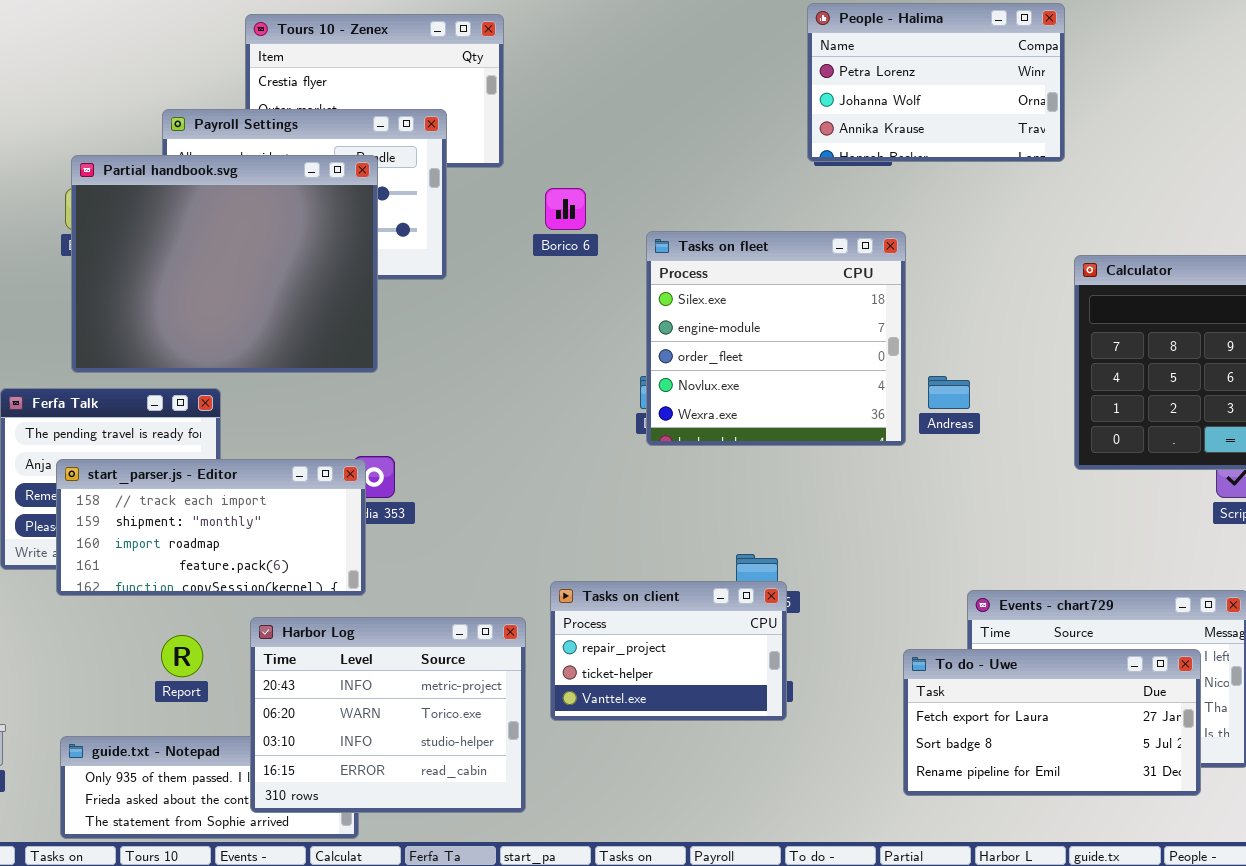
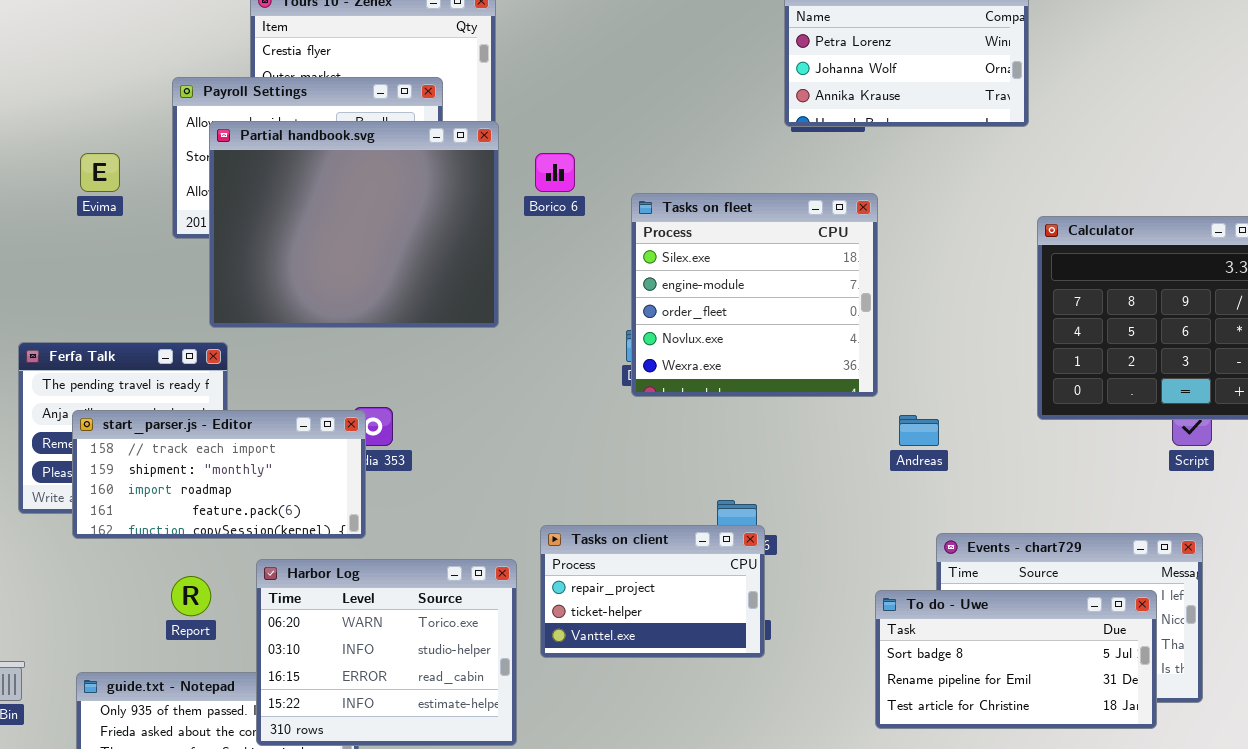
Partial handbook.svg: [71,155,378,373] -> [209,121,499,328], moved
Andreas: [928,376,970,409] -> [899,415,939,446], moved
Harbor Log: [250,617,526,813] -> [256,559,517,746], scrolled down 1 row
To do - Uwe: [903,649,1201,796] -> [875,590,1157,729], scrolled down 1 row

